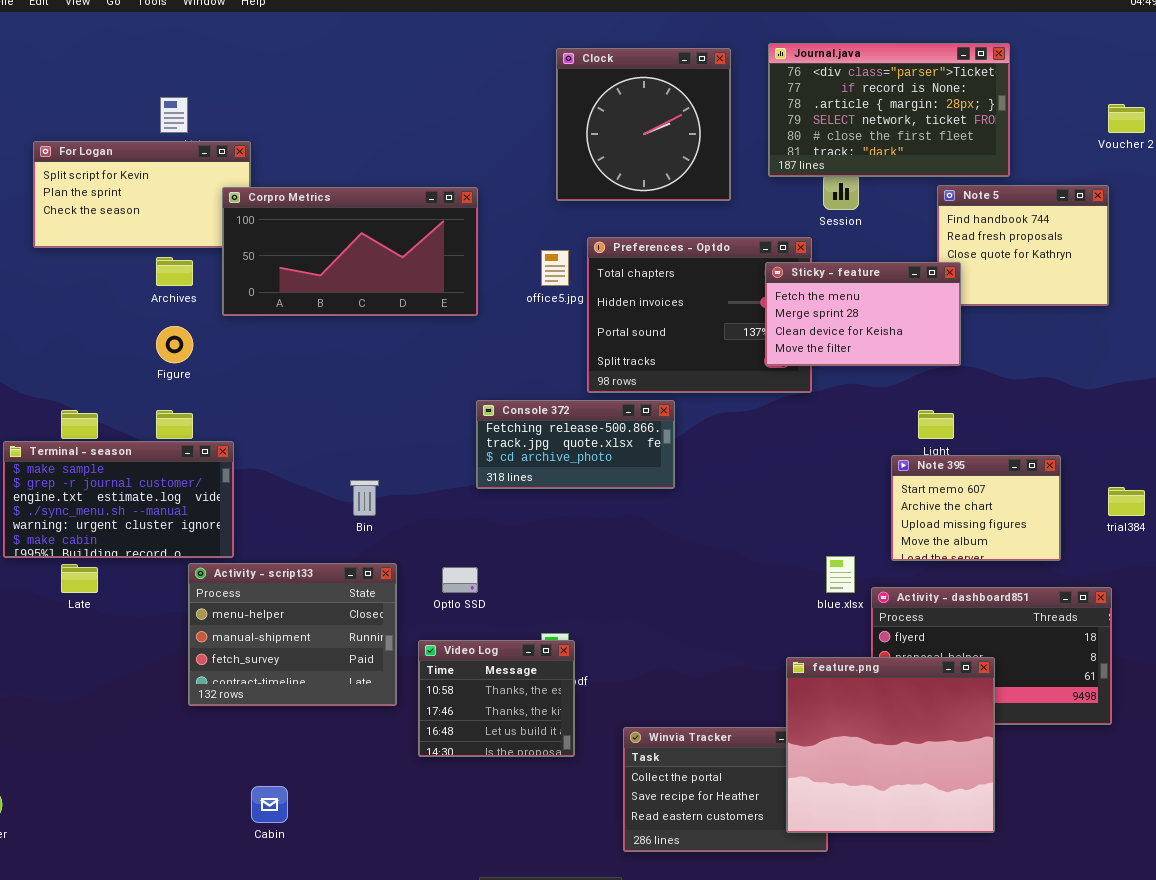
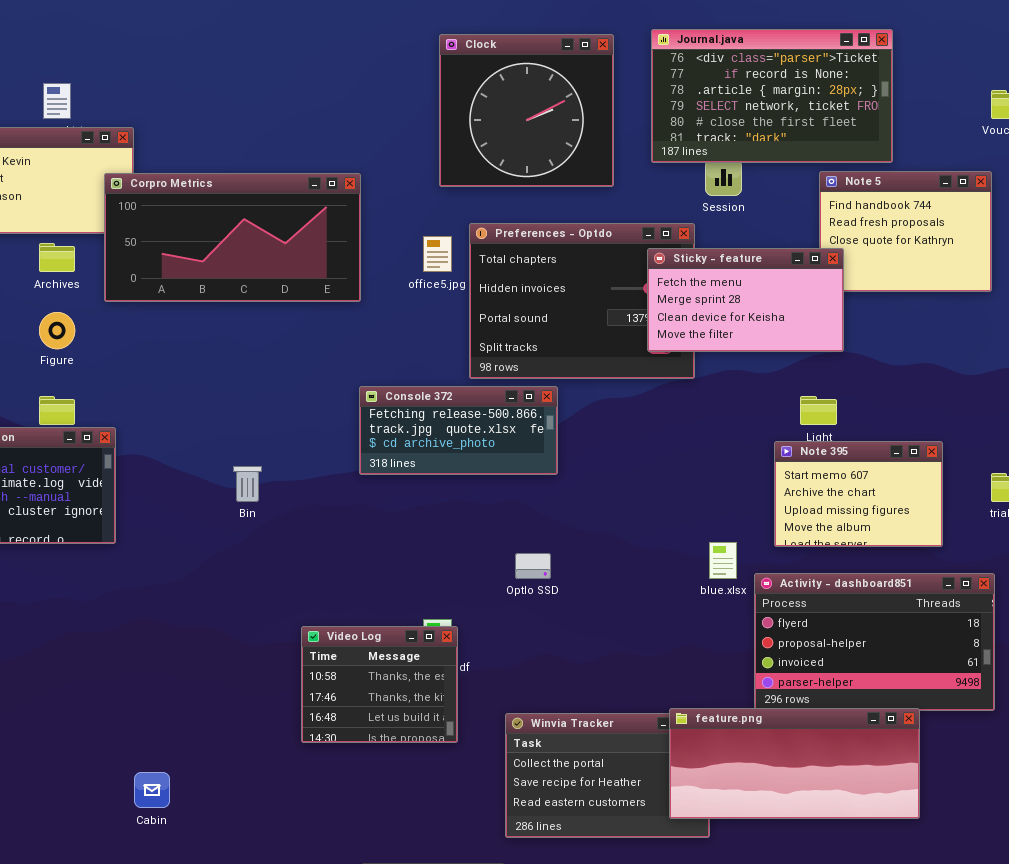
Activity - script33: [188,563,397,706] -> none, closed
Optlo SSD: [442,567,478,593] -> [515,553,551,579], moved
feature.png: [786,657,995,833] -> [669,708,920,819], resized

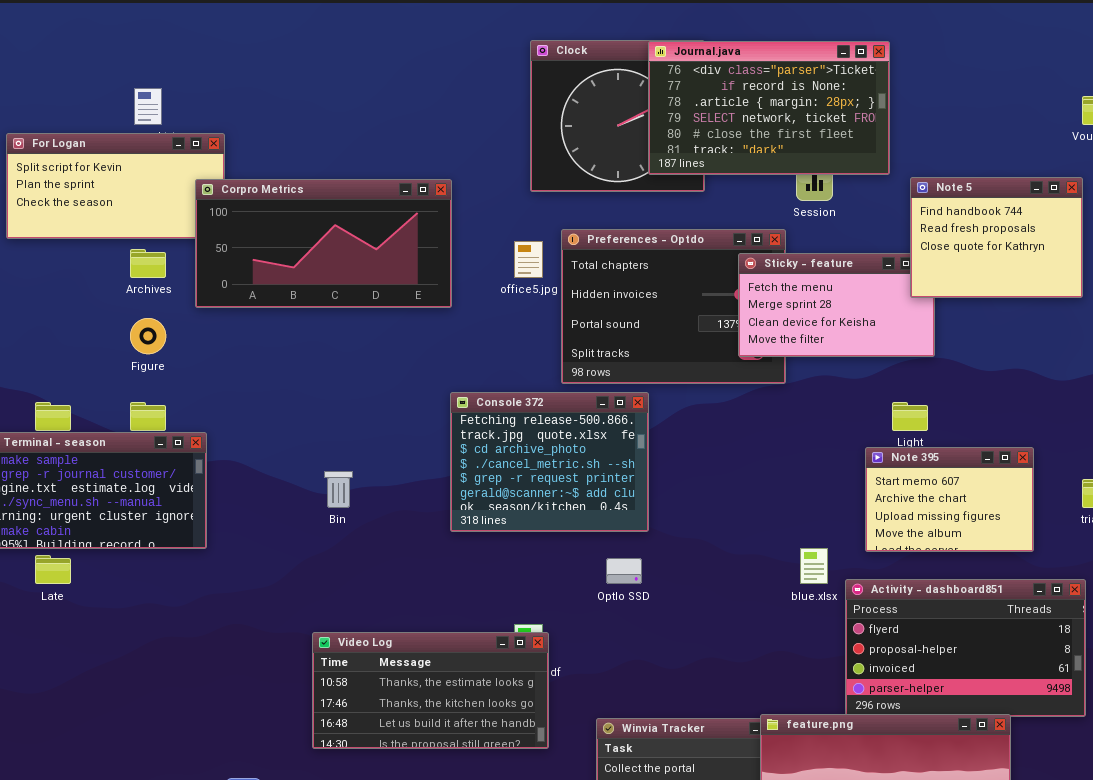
Journal.java: [651,29,893,163] -> [648,41,890,175], moved
Note 5: [819,171,992,292] -> [910,177,1083,298], raised
Console 372: [359,386,558,475] -> [450,392,649,532], resized
Video Log: [301,626,458,743] -> [312,632,549,749], resized

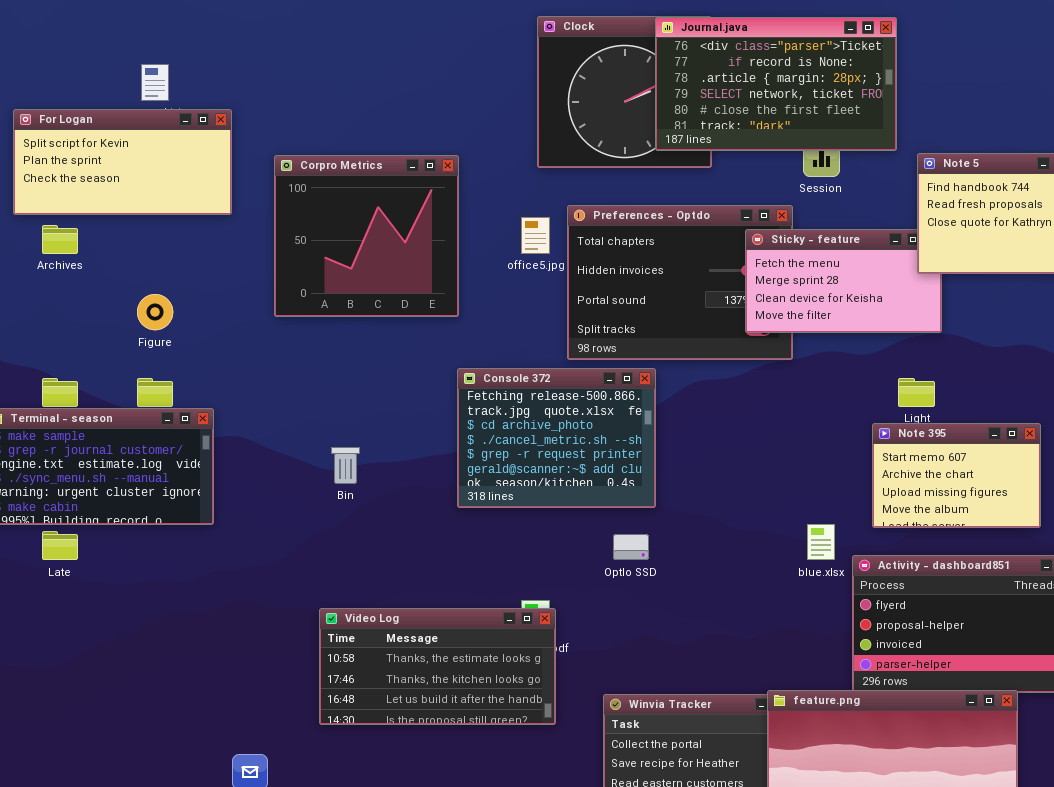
Corpro Metrics: [195,179,452,308] -> [274,155,459,317], resized
Archives: [130,249,166,278] -> [42,225,78,254], moved

